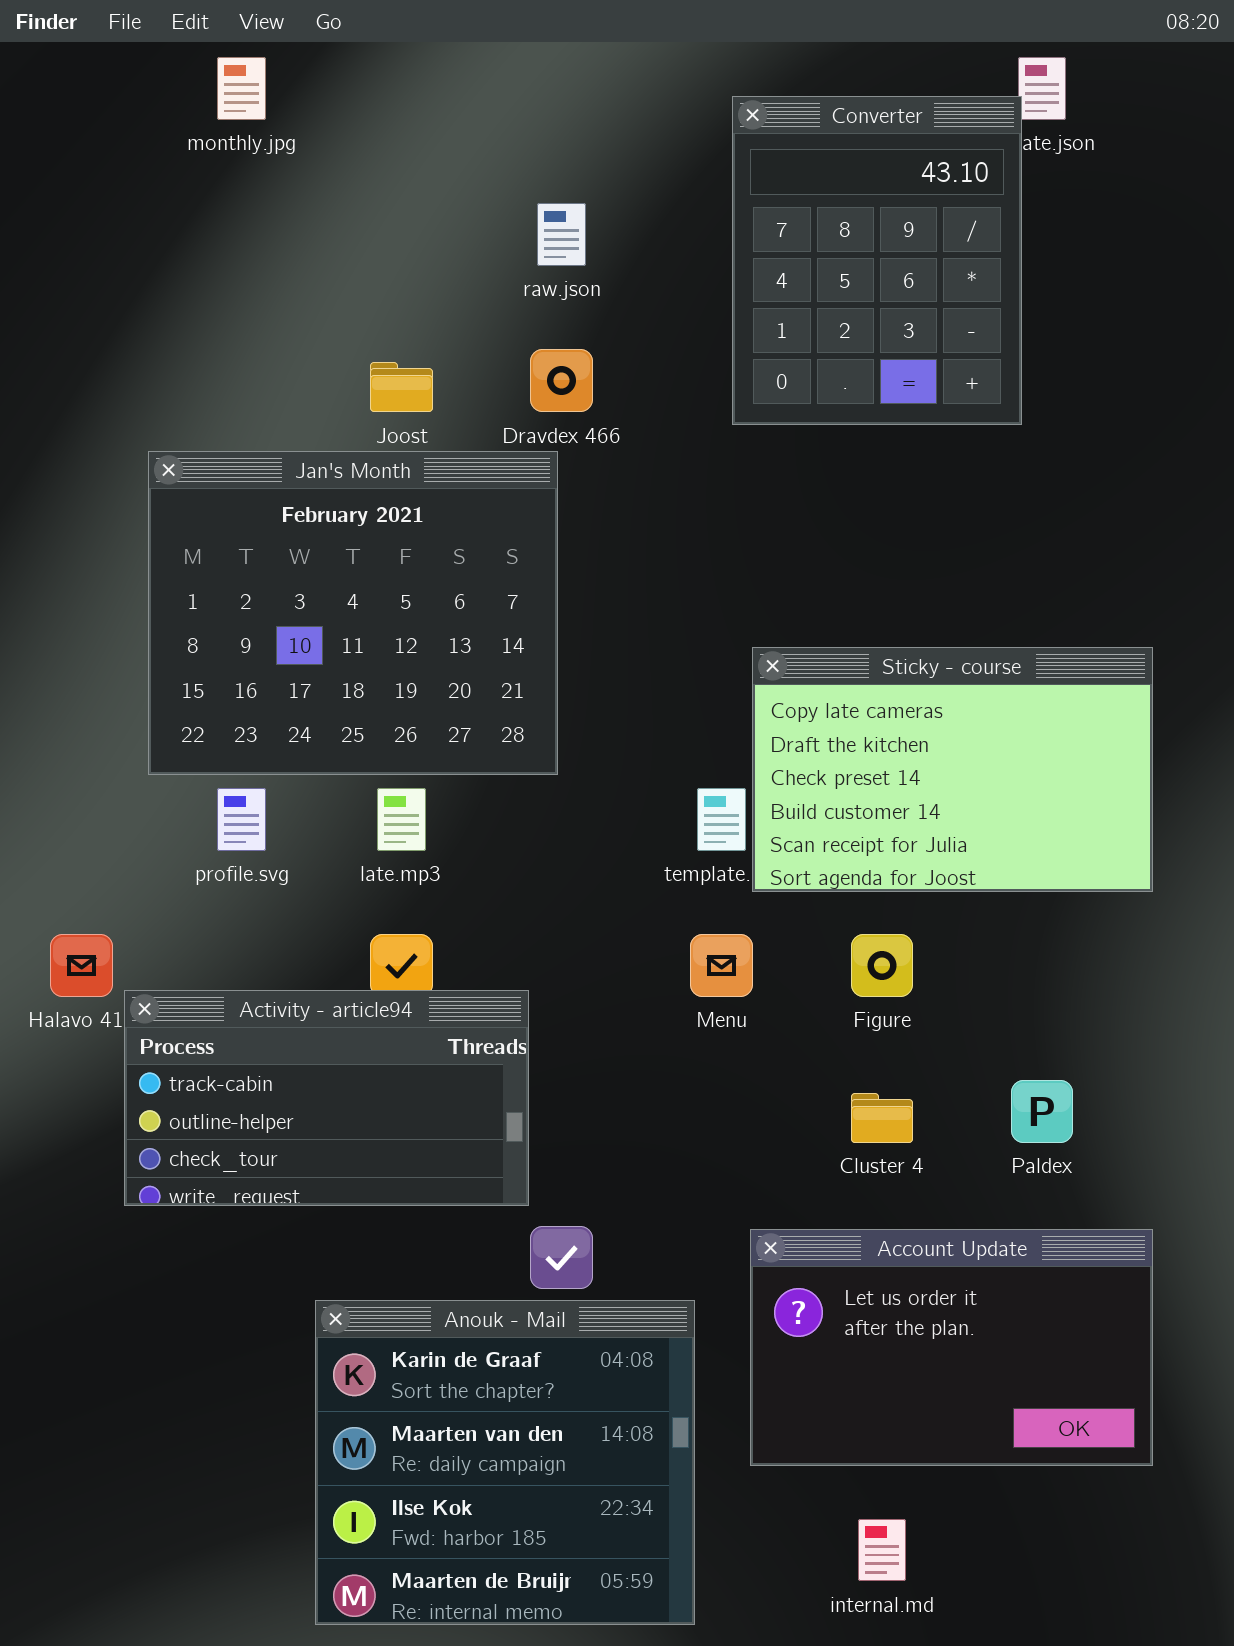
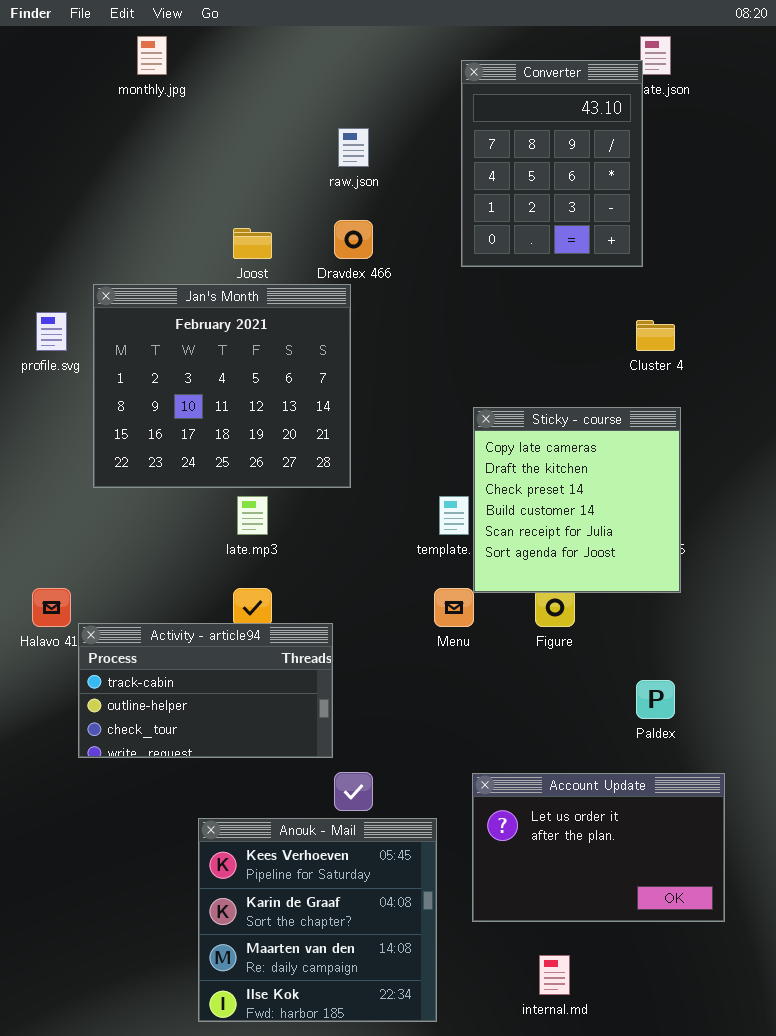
Sticky - course: [752,647,1153,892] -> [473,407,681,593], resized
profile.svg: [217,788,266,851] -> [36,312,67,351], moved
Cluster 4: [851,1093,913,1143] -> [636,320,675,351], moved
Anouk - Mail: [315,1300,695,1625] -> [198,818,437,1022], scrolled up 1 row

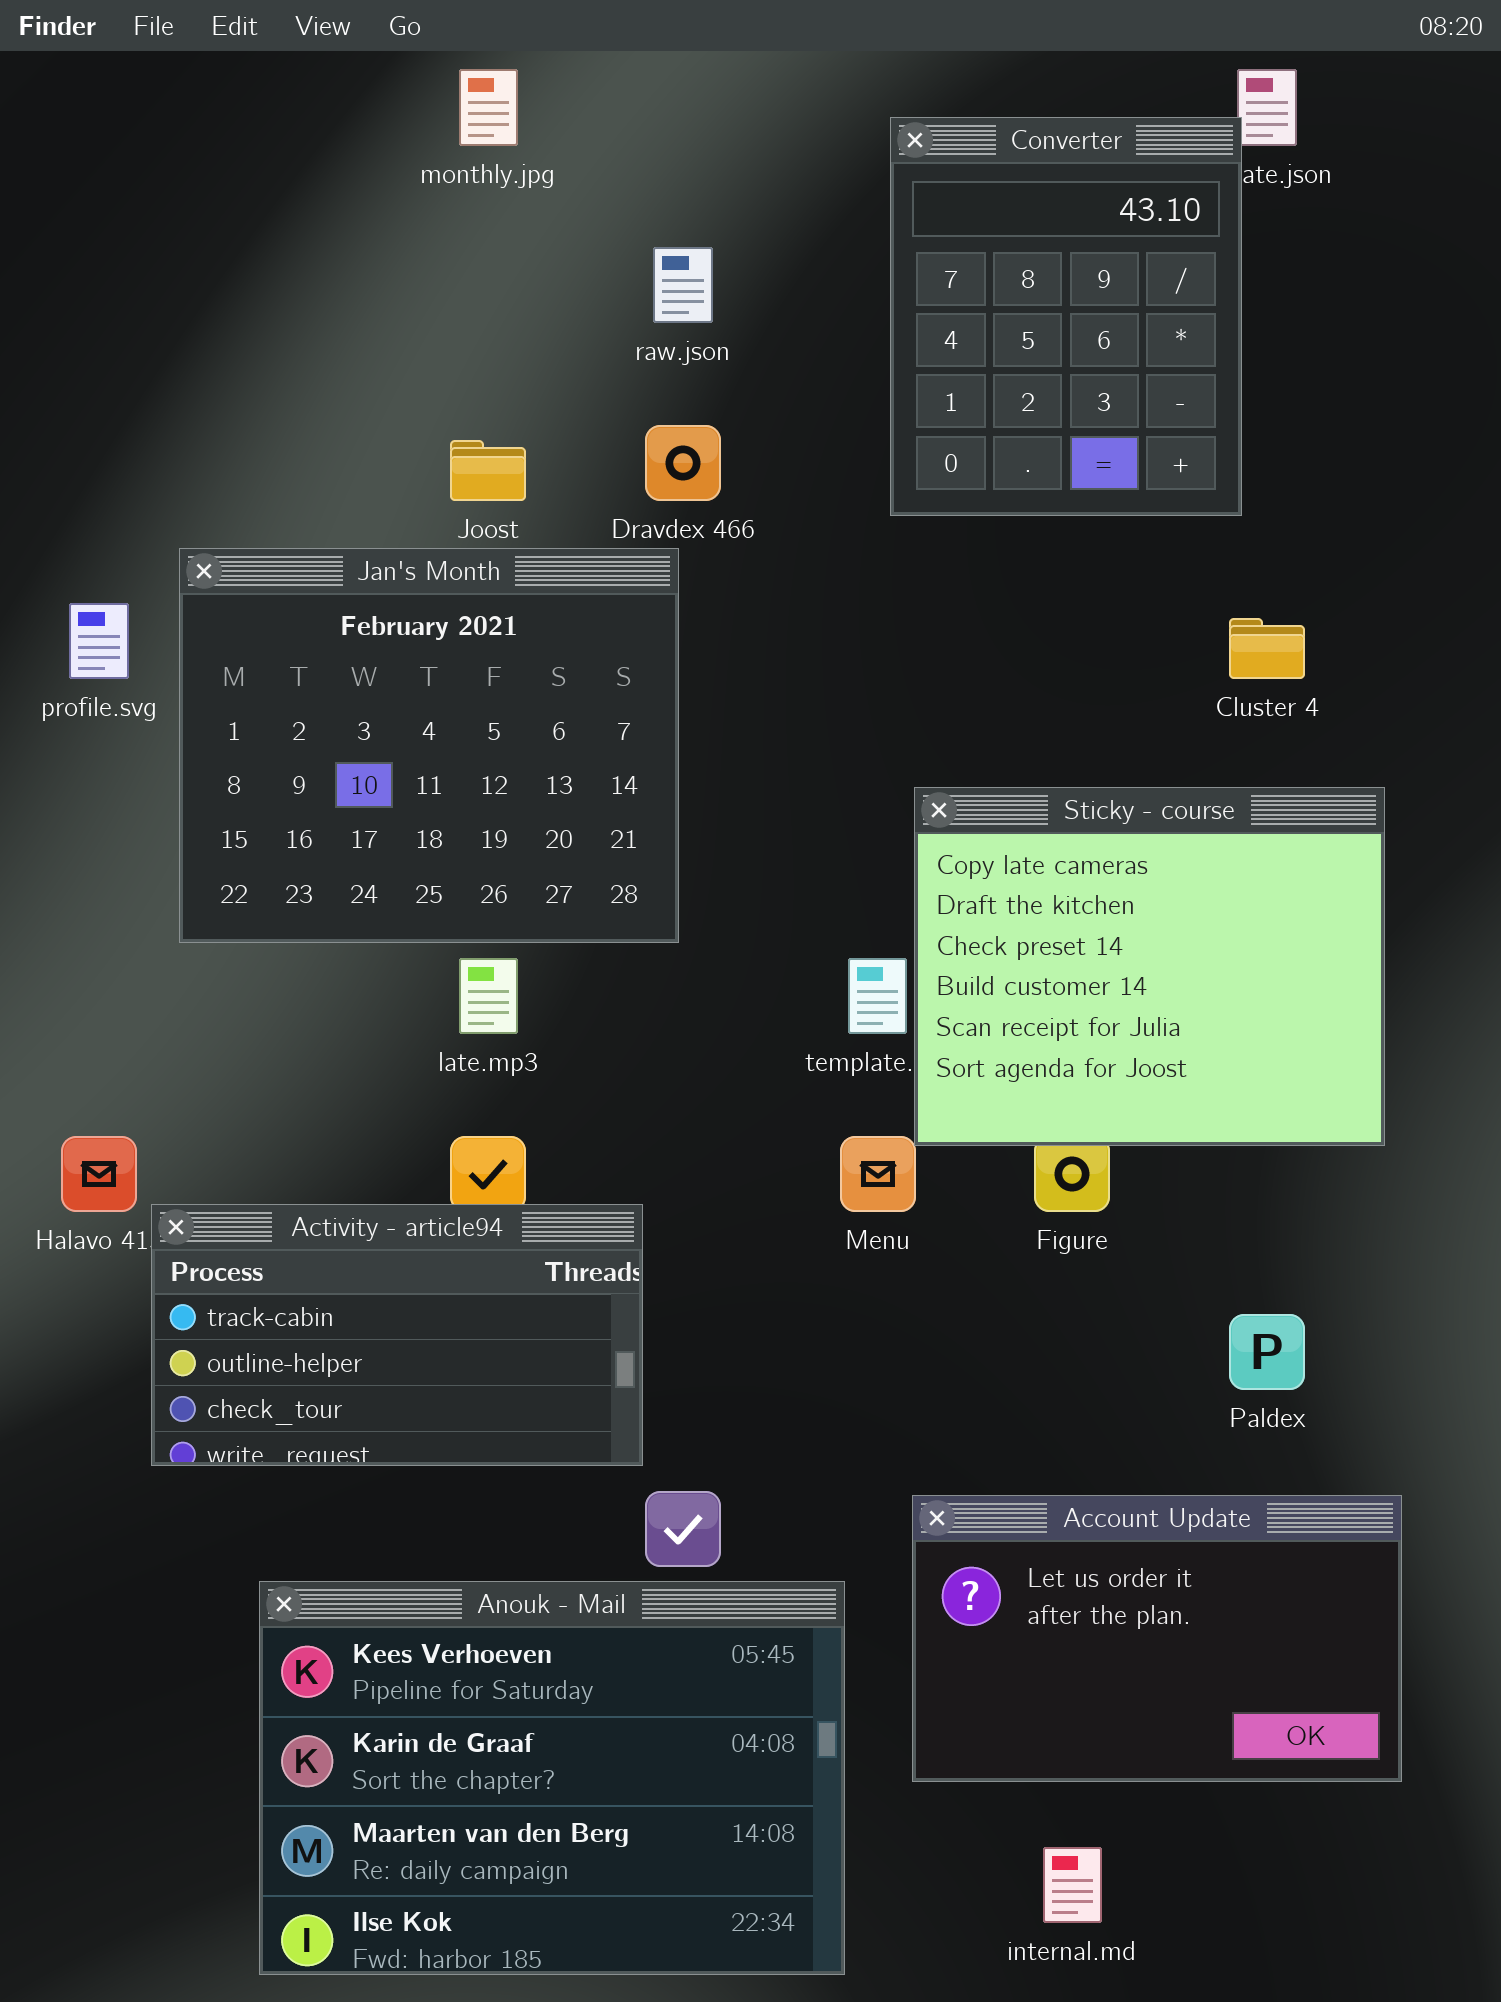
monthly.jpg: [137,36,167,75] -> [459,69,518,146], moved
Sticky - course: [473,407,681,593] -> [914,787,1385,1146], resized
Anouk - Mail: [198,818,437,1022] -> [259,1581,845,1975], resized

